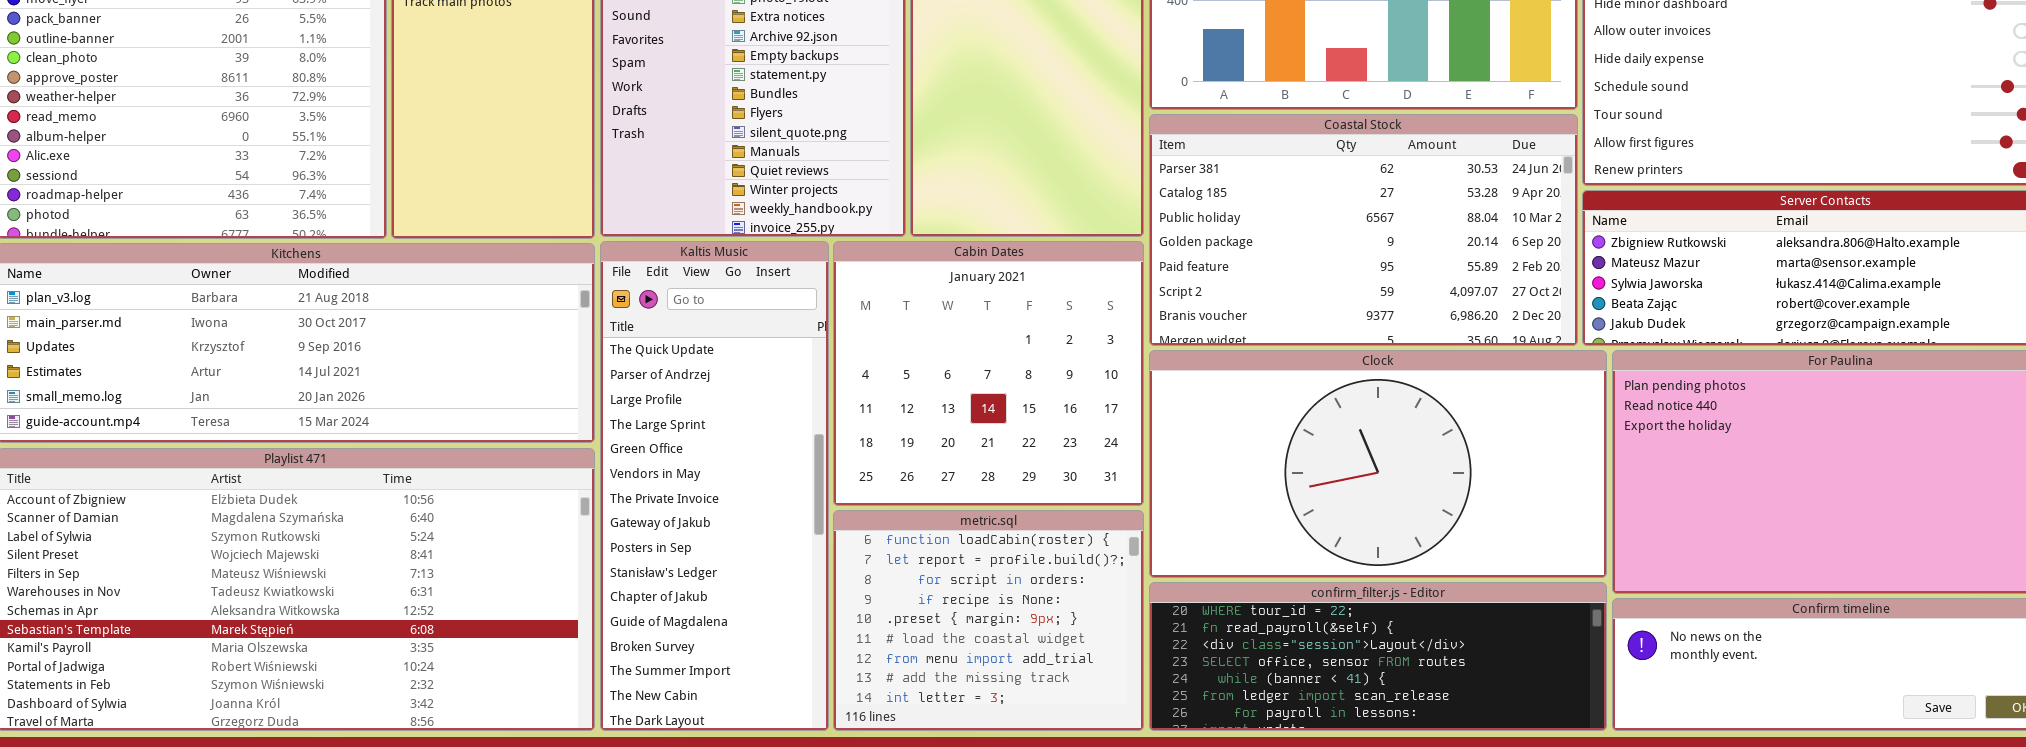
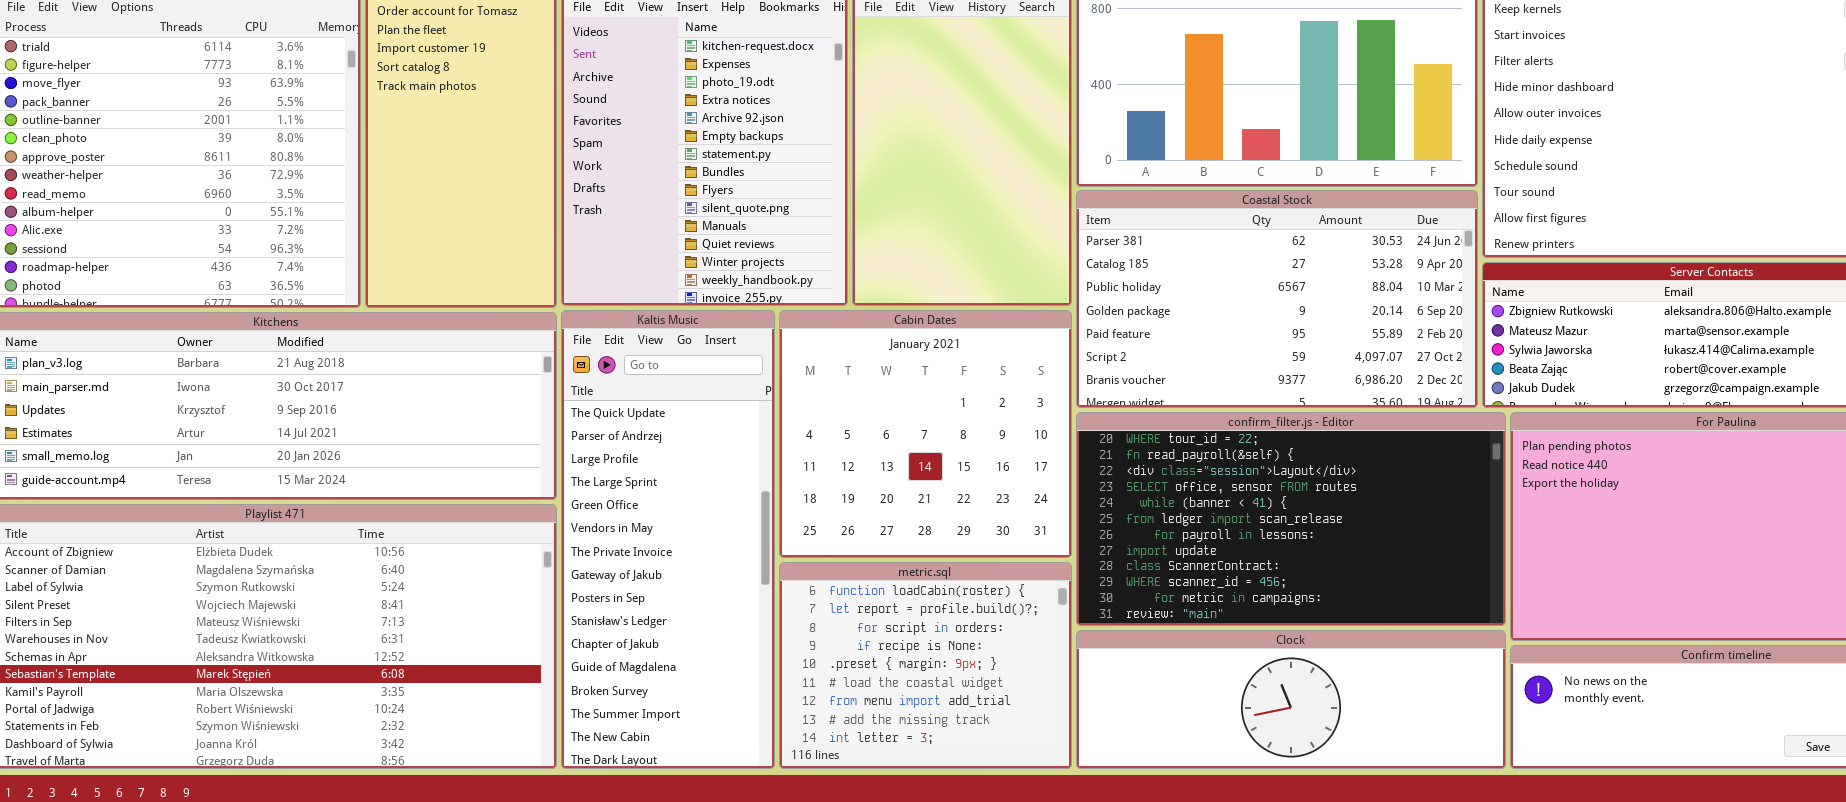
Clock: [1149,350,1607,578] -> [1076,630,1506,769], moved, resized
confirm_filter.js - Editor: [1149,582,1607,731] -> [1076,412,1506,626], moved, resized

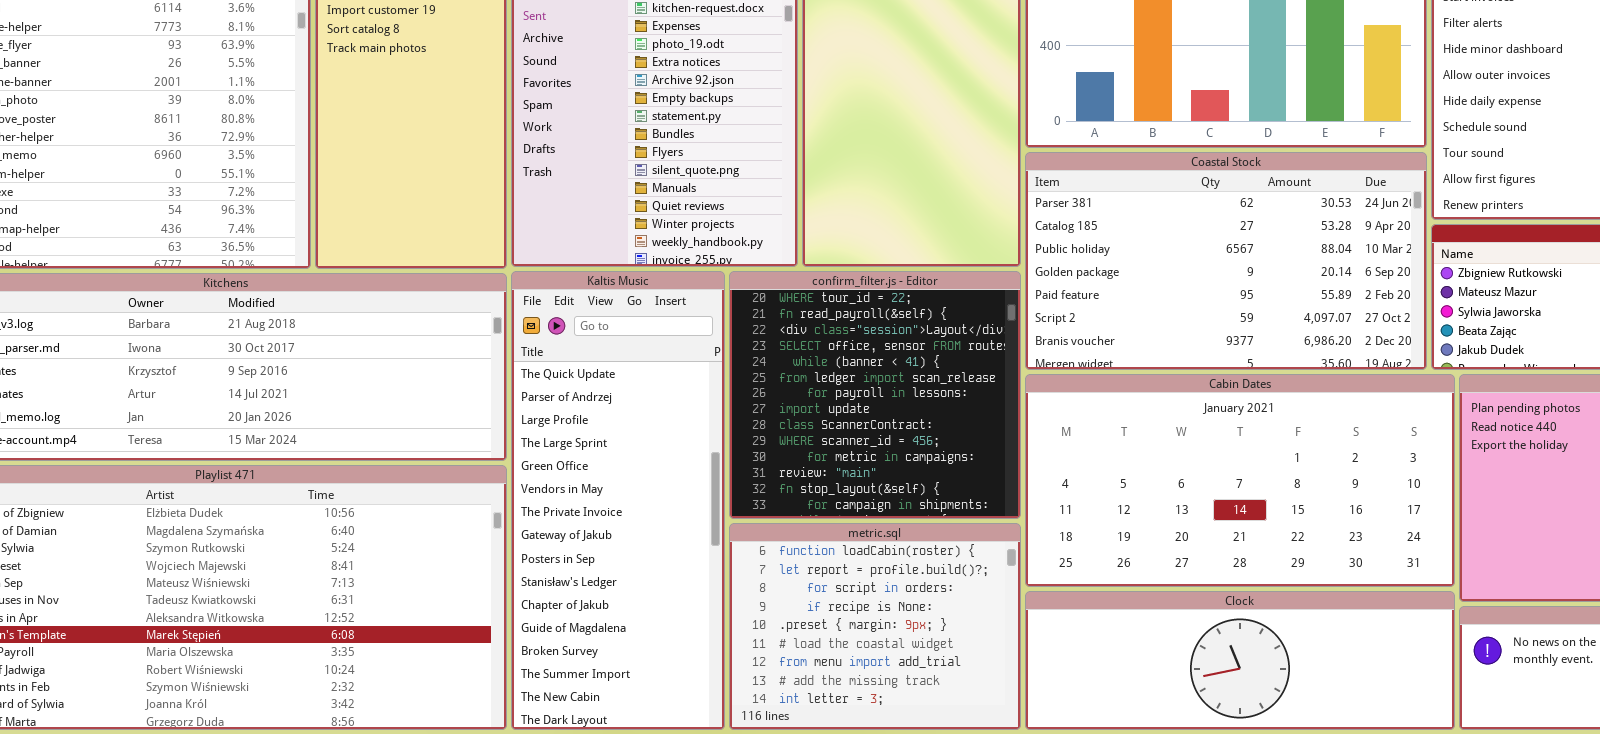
Cabin Dates: [779,310,1072,558] -> [1025,374,1455,587], moved, resized
confirm_filter.js - Editor: [1076,412,1506,626] -> [729,271,1021,519], moved, resized

